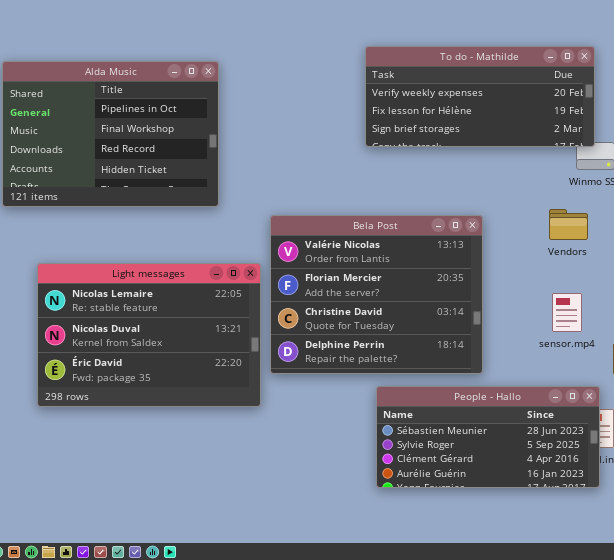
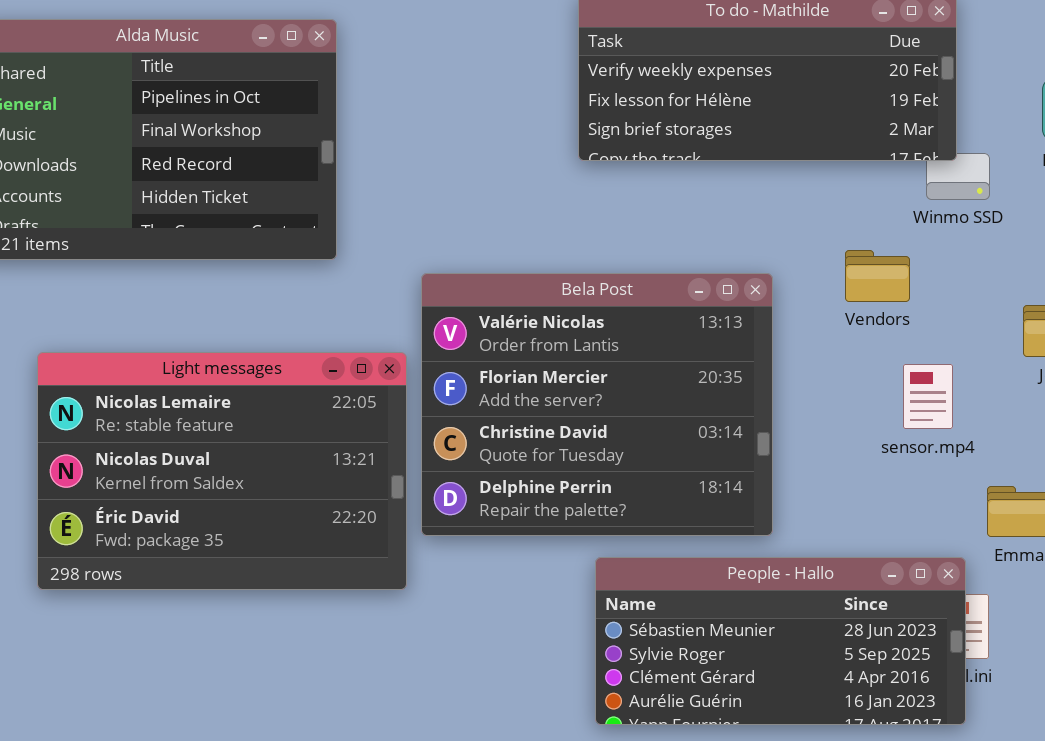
Vendors: [549,209,588,240] -> [845,250,910,302], moved
sensor.mp4: [552,293,582,332] -> [903,364,953,429], moved

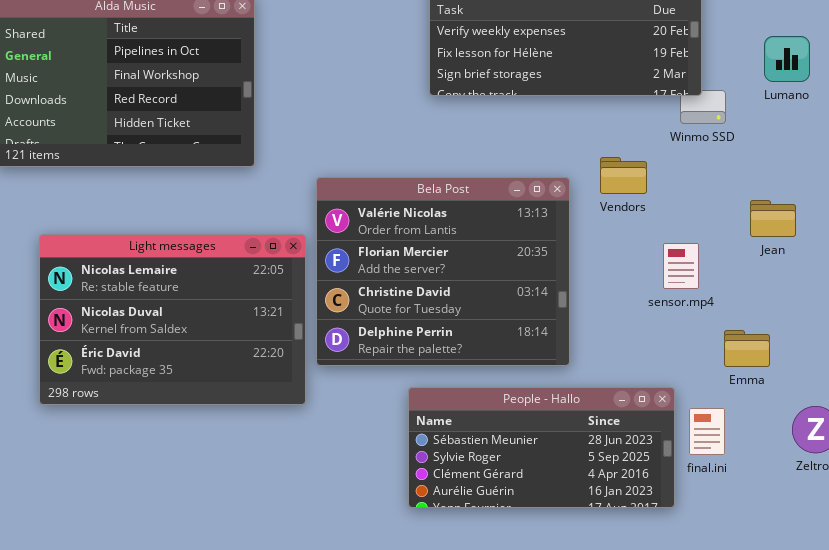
Vendors: [845,250,910,302] -> [600,157,647,194], moved
People - Hallo: [595,557,966,725] -> [408,387,675,508], moved

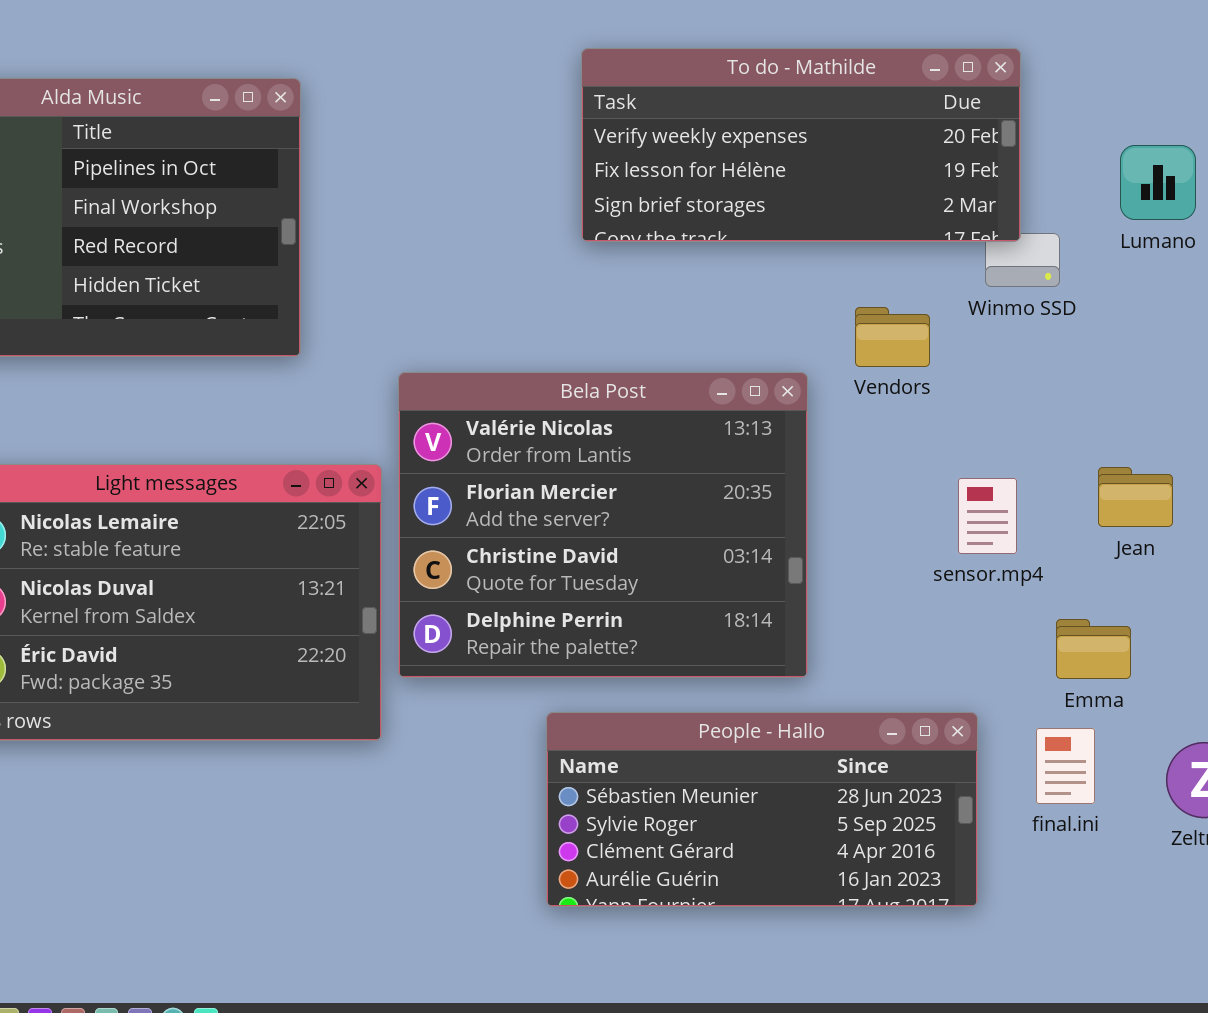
Vendors: [600,157,647,194] -> [855,307,930,367], moved
Jean: [750,200,796,237] -> [1098,467,1173,527], moved
final.ini: [689,408,725,455] -> [1036,728,1095,804], moved

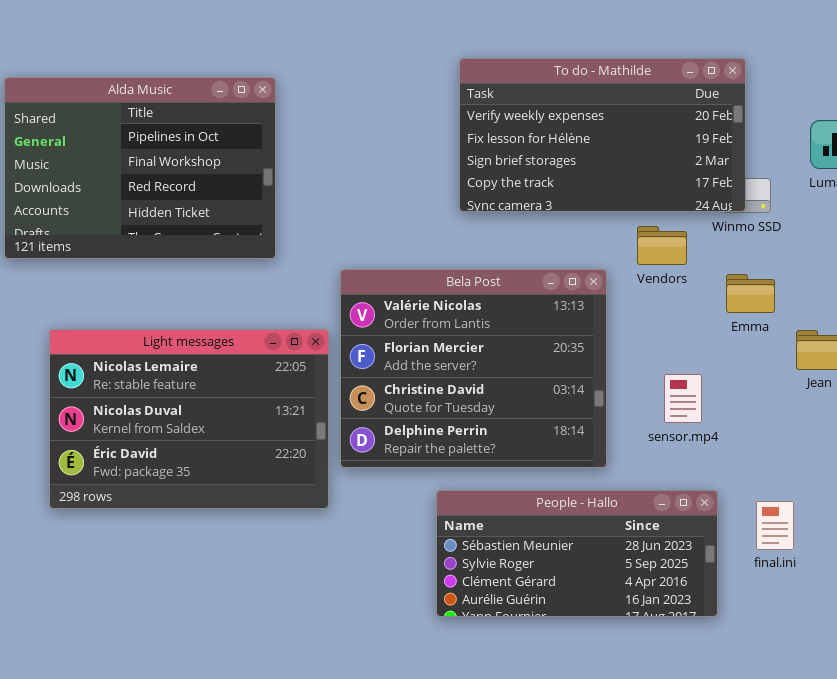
To do - Mathilde: [581,48,1021,242] -> [459,58,746,212], resized
sensor.mp4: [958,478,1017,554] -> [664,374,702,423], moved
Emma: [1056,619,1131,679] -> [726,274,775,313], moved

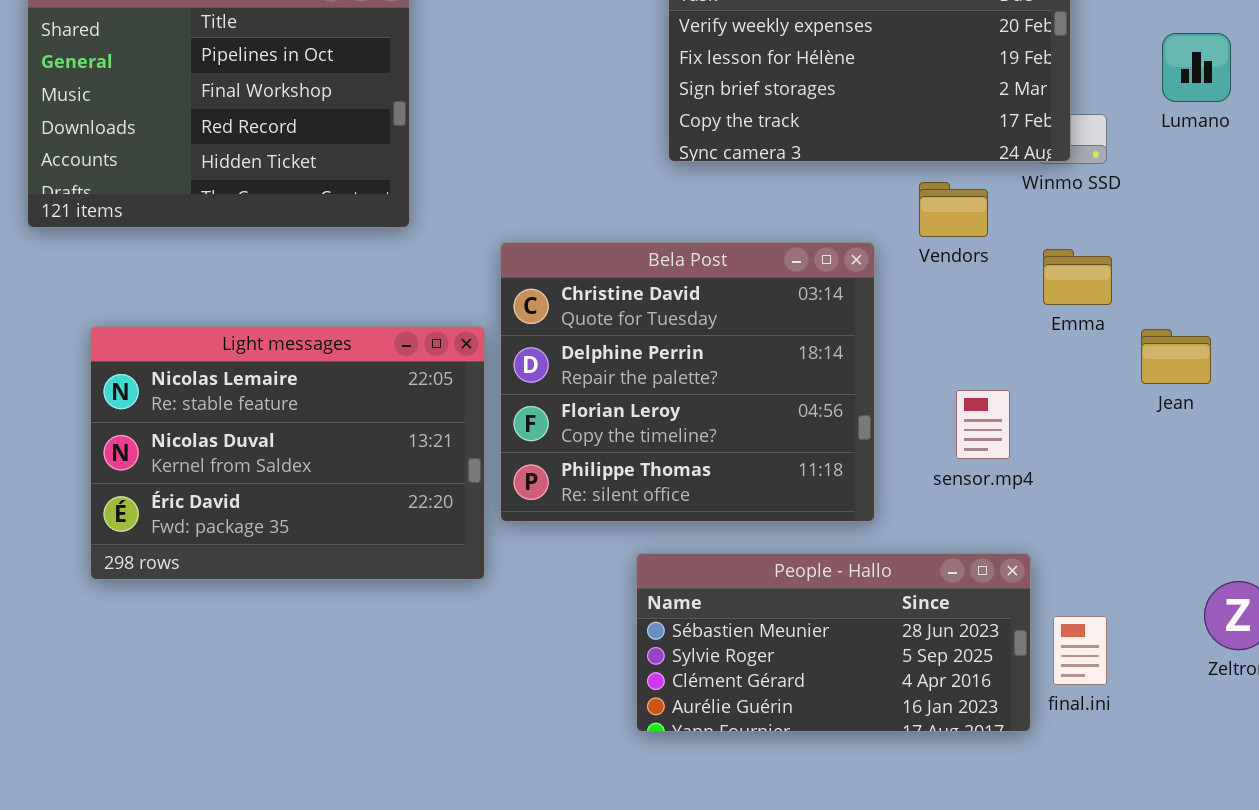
Bela Post: [340,269,607,468] -> [500,242,875,522], scrolled down 2 rows
final.ini: [756,501,794,550] -> [1053,616,1107,685], moved

